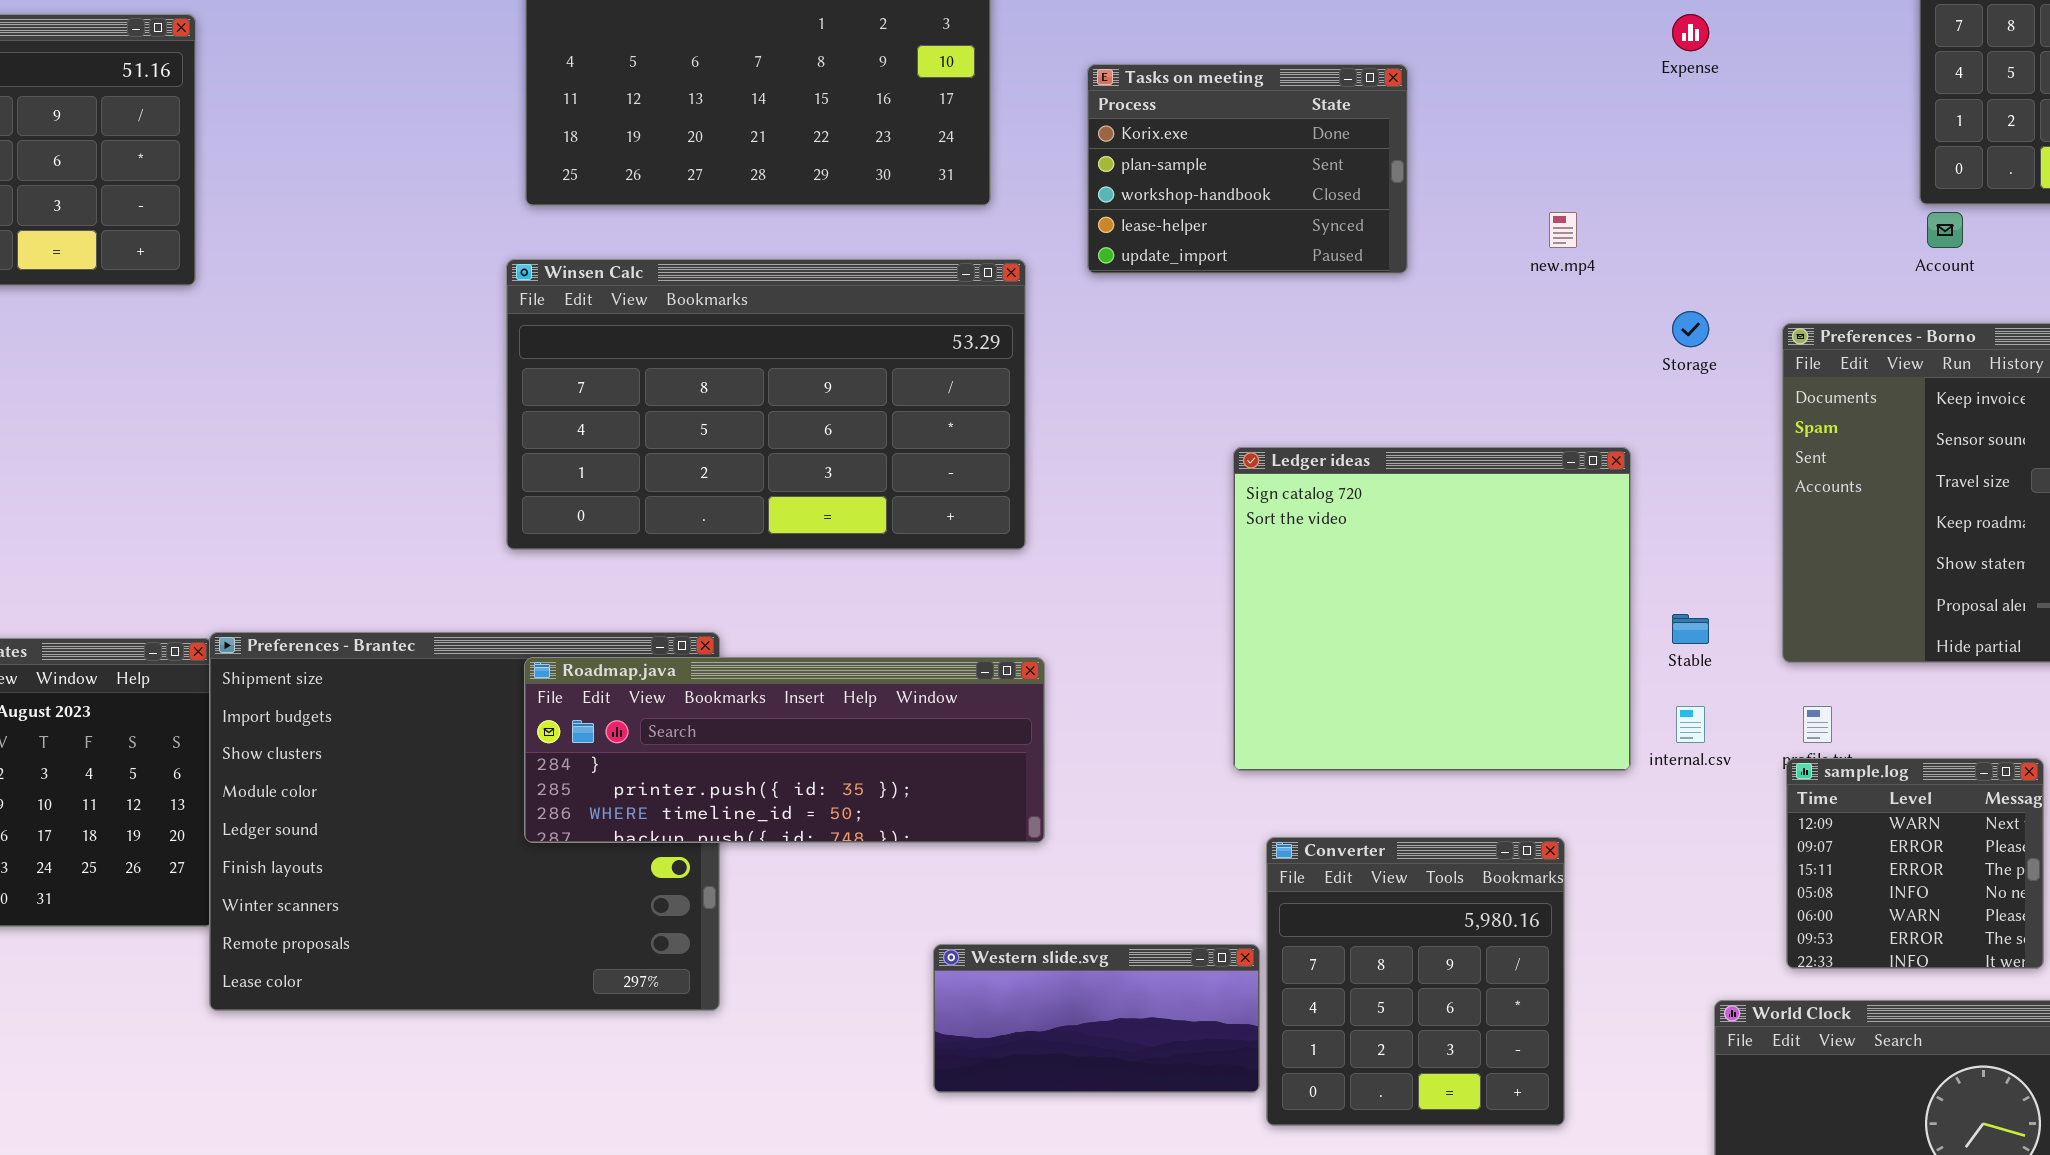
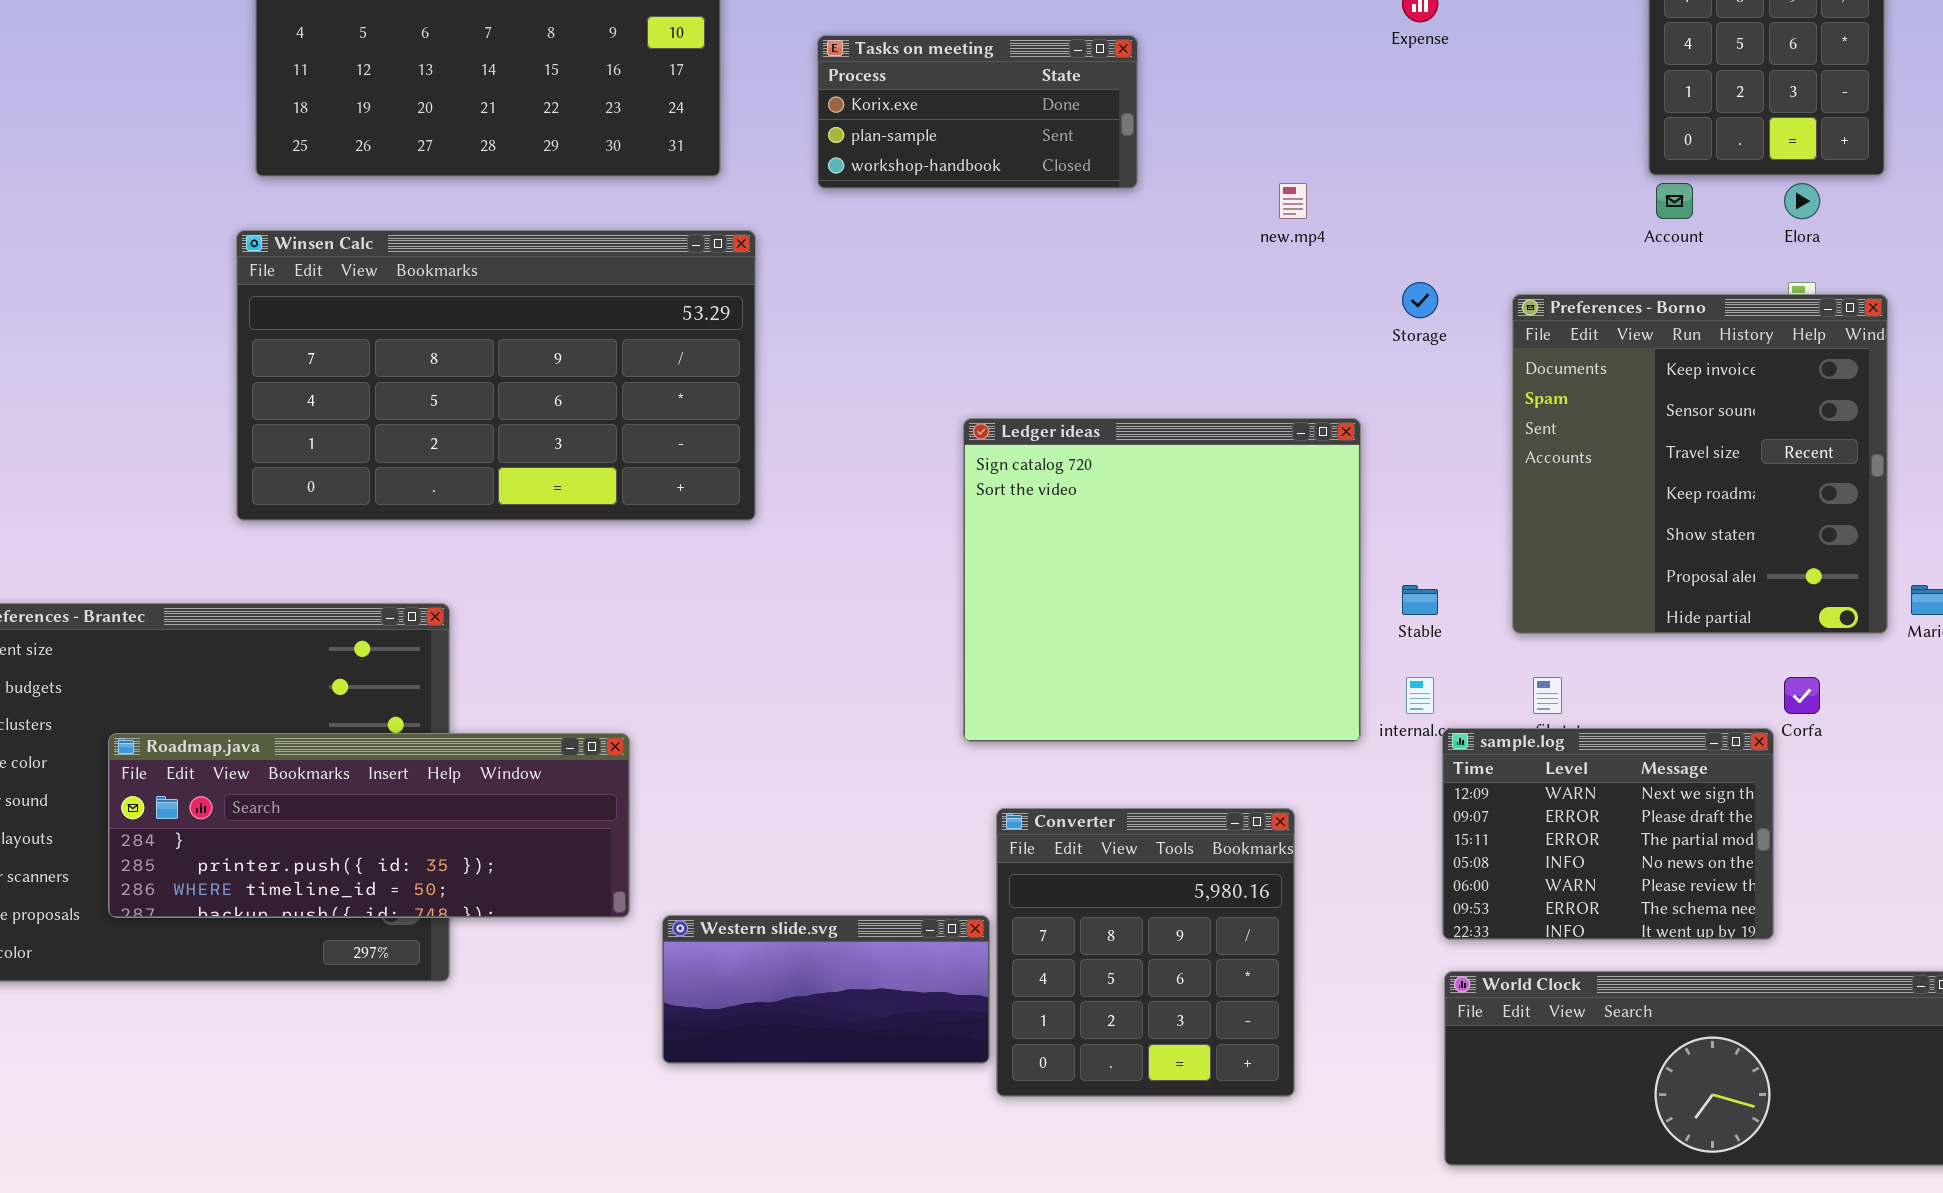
Tasks on meeting: [1087,64,1408,274] -> [817,35,1138,189], resized
Roadmap.java: [524,657,1045,843] -> [108,733,630,918], moved
sample.log: [1786,758,2044,969] -> [1442,728,1774,940], resized

